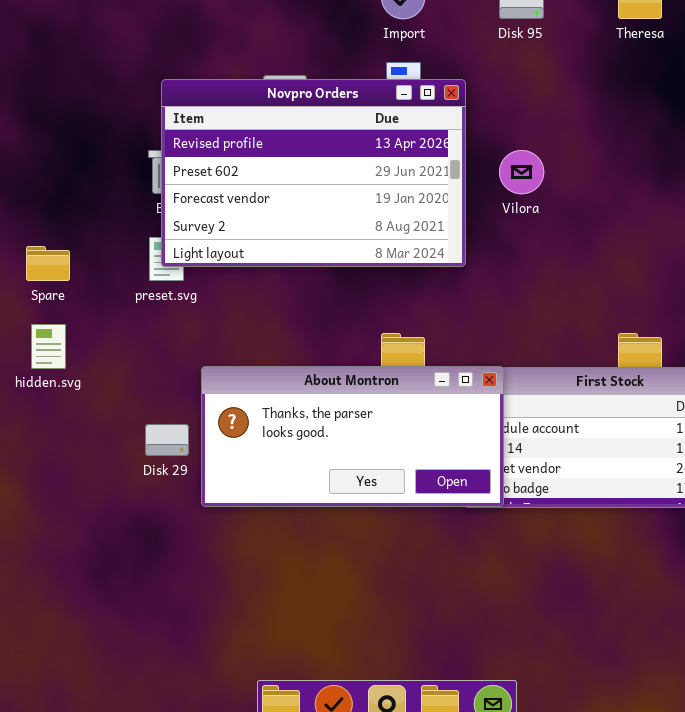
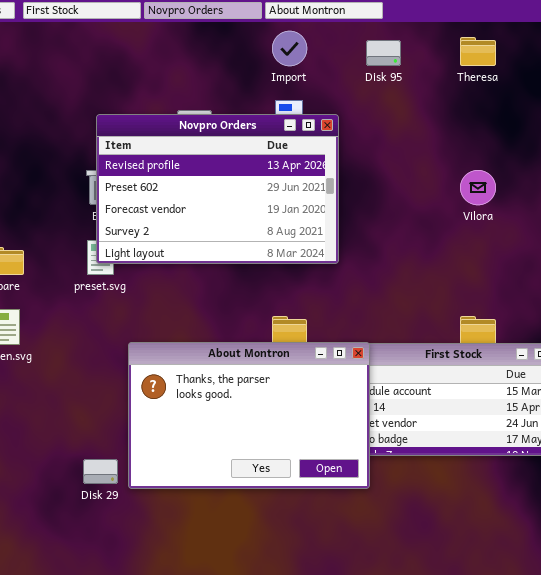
Vilora: [499,150,544,194] -> [460,170,496,205], moved
About Montron: [201,366,504,507] -> [128,342,370,489], resized
Disk 29: [145,424,189,456] -> [83,459,118,484], moved

